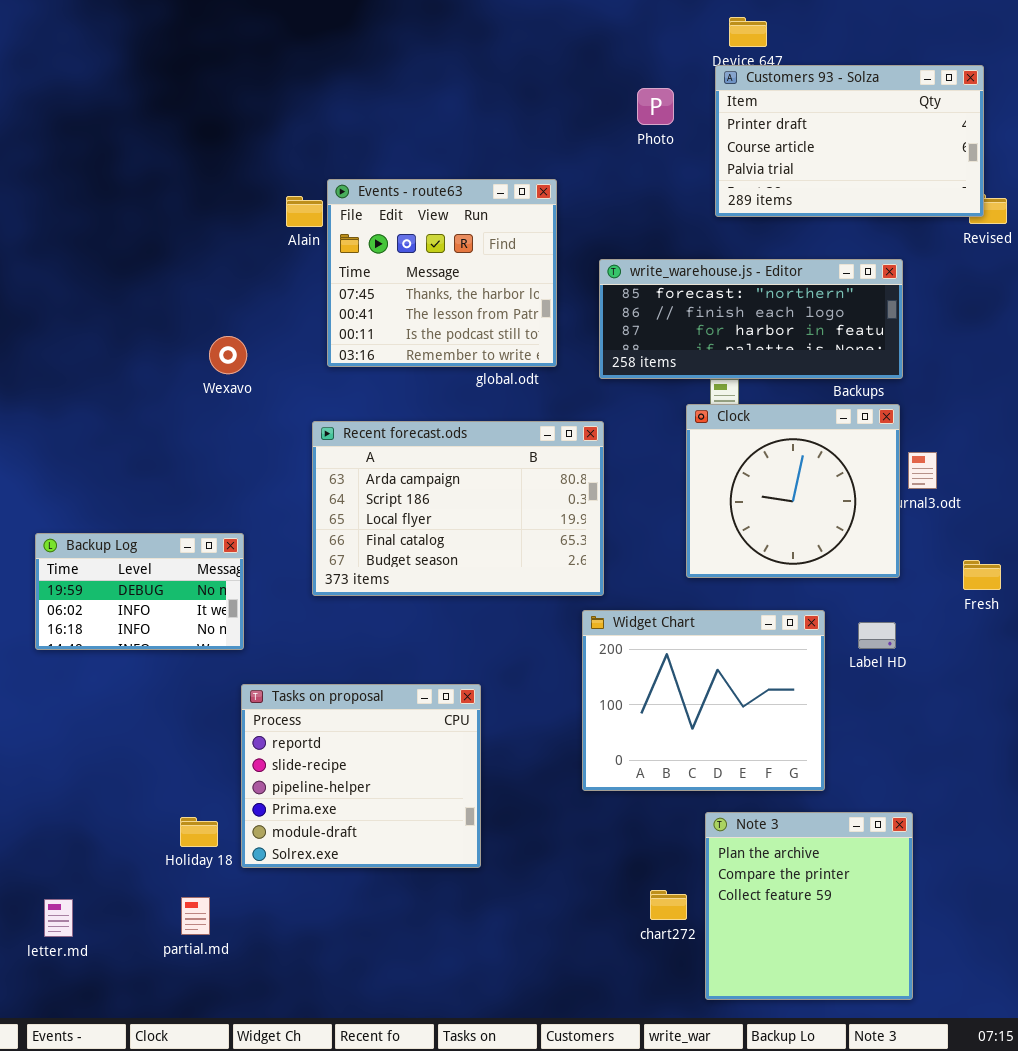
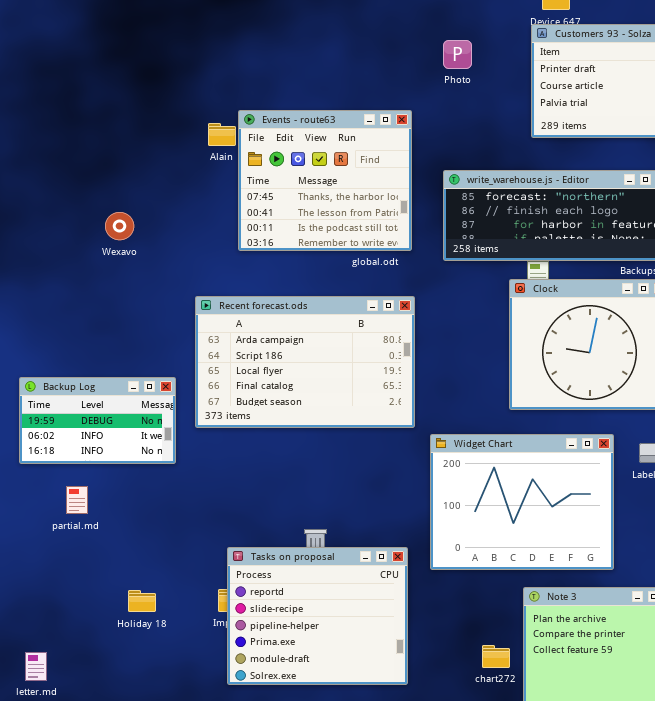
Photo: [637,88,674,125] -> [443,40,472,69], moved
Wexavo: [209,336,247,374] -> [105,212,134,240], moved
Recent forecast.ods: [312,421,604,596] -> [195,296,415,428], moved
Tasks on proposal: [241,684,481,868] -> [227,547,408,685], moved
partial.md: [181,897,210,935] -> [66,486,88,514], moved

